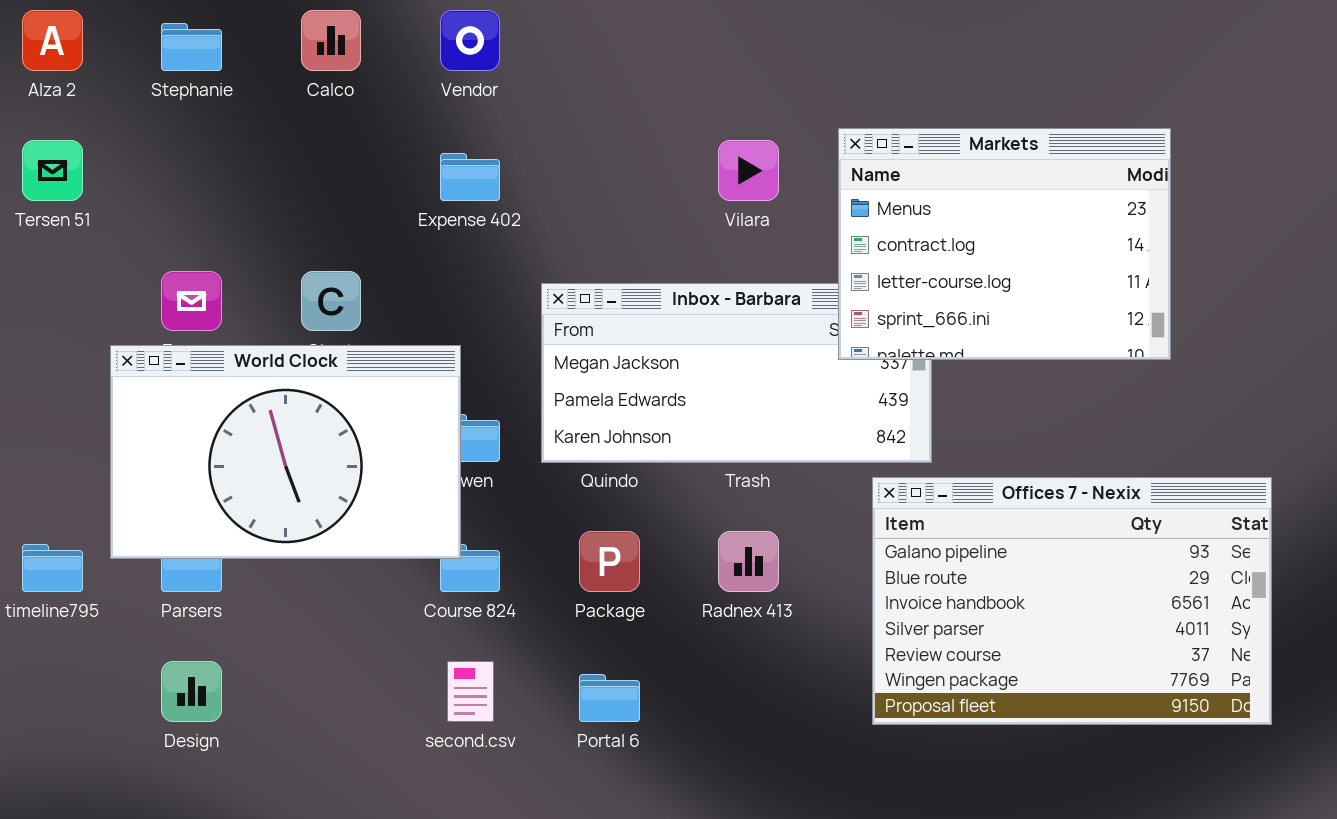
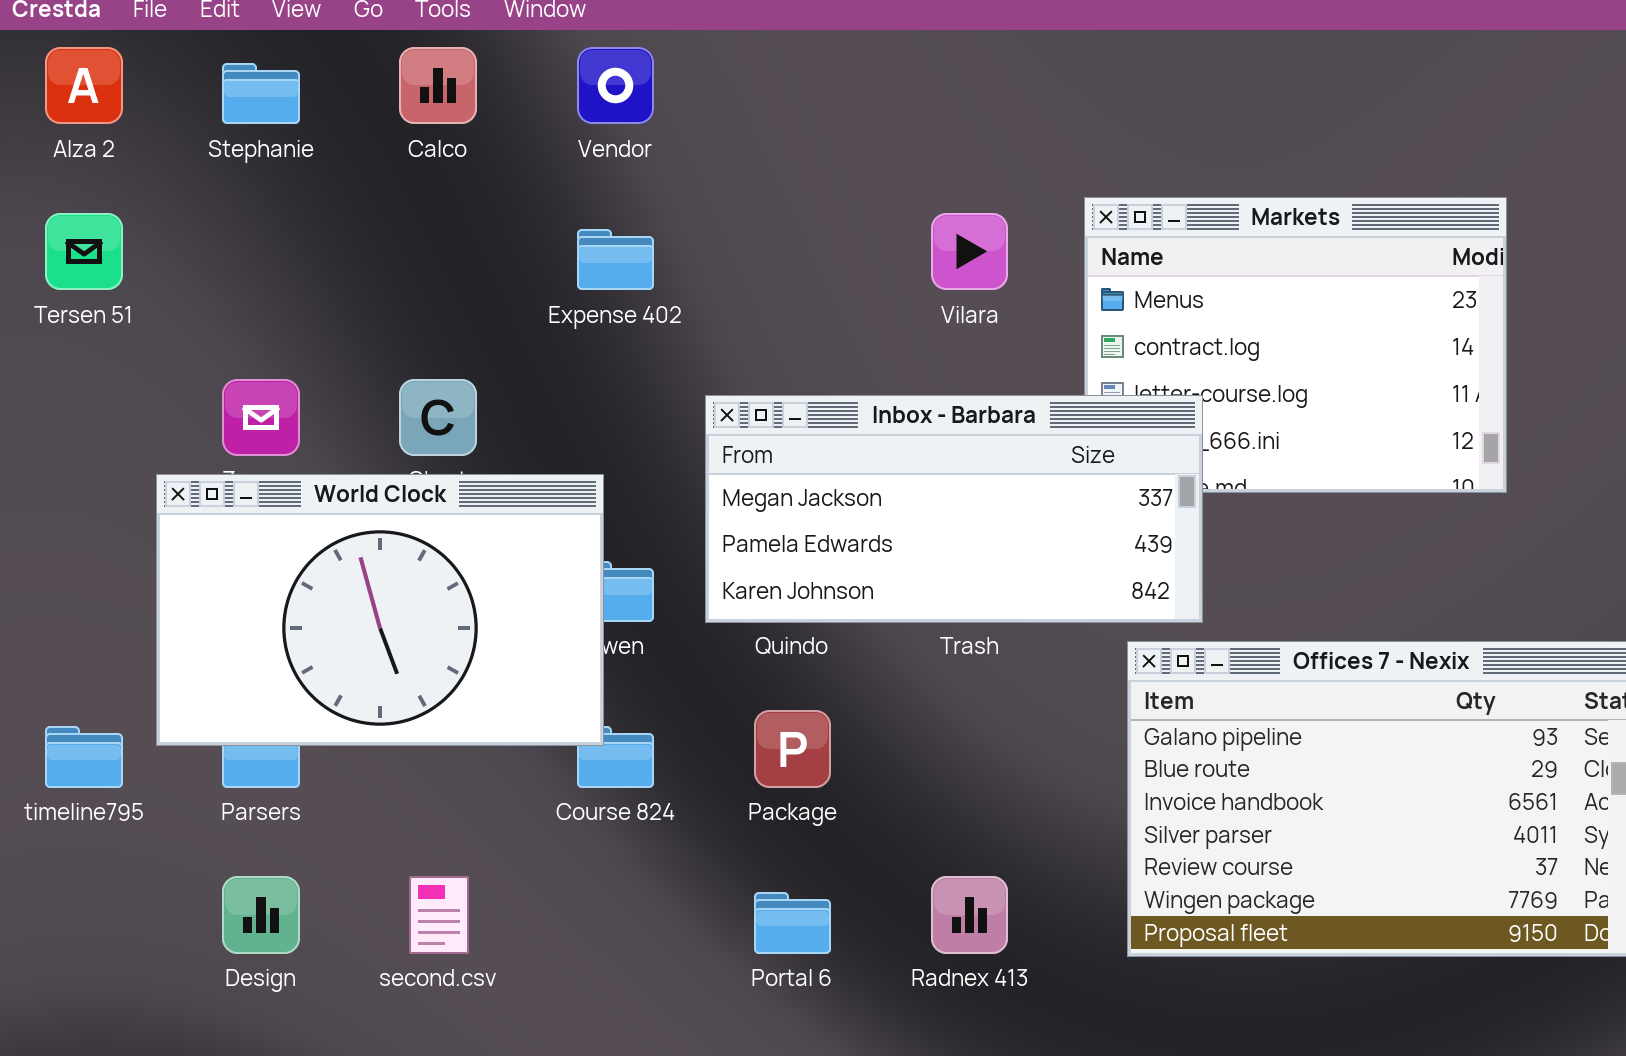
Inbox - Barbara: [541,283,932,463] -> [705,395,1203,623], raised
Radnex 413: [718,531,779,592] -> [931,876,1008,954], moved
second.csv: [447,661,494,722] -> [409,876,469,954], moved

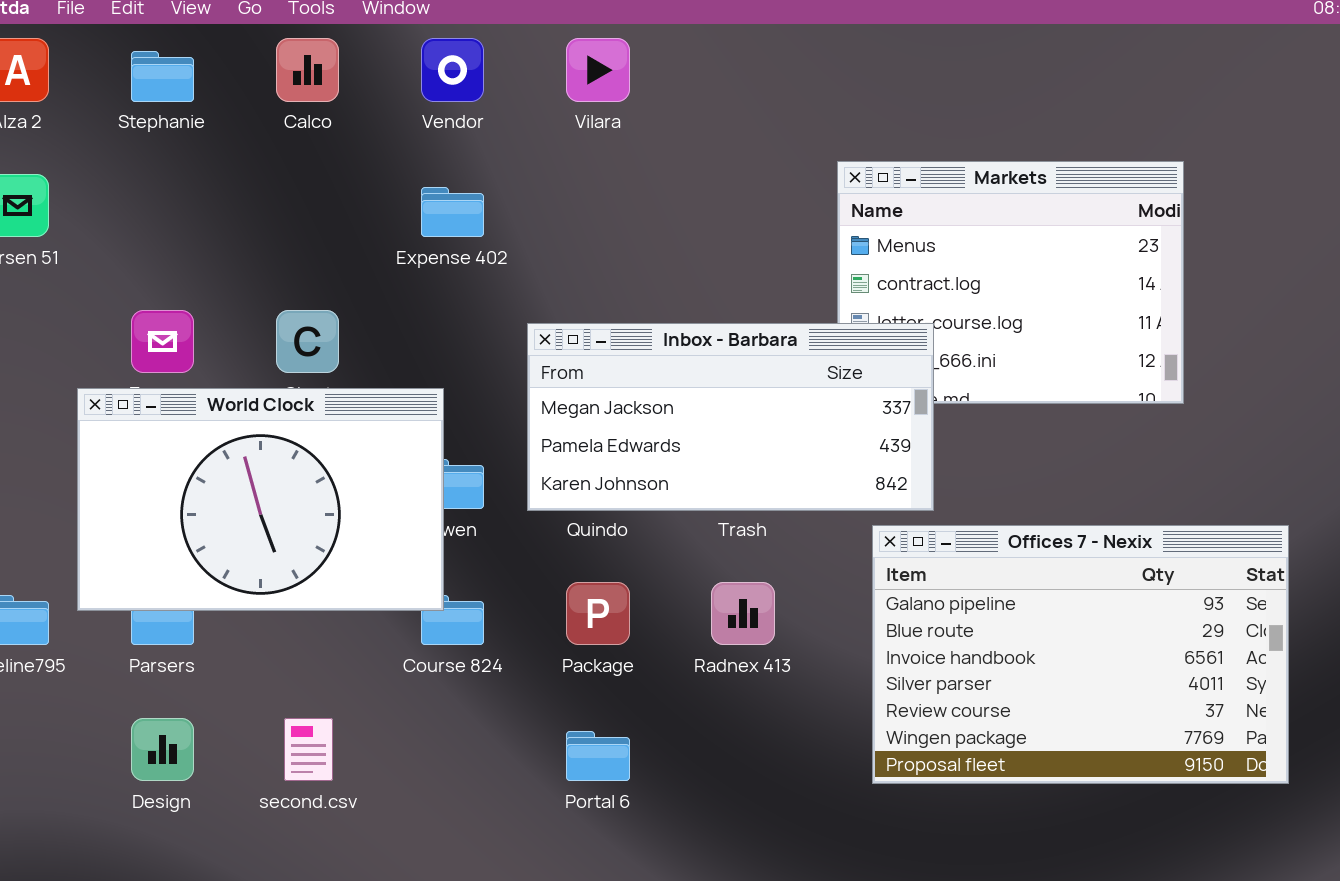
Vilara: [931,213,1008,290] -> [566,38,630,102], moved
Radnex 413: [931,876,1008,954] -> [711,582,775,645], moved

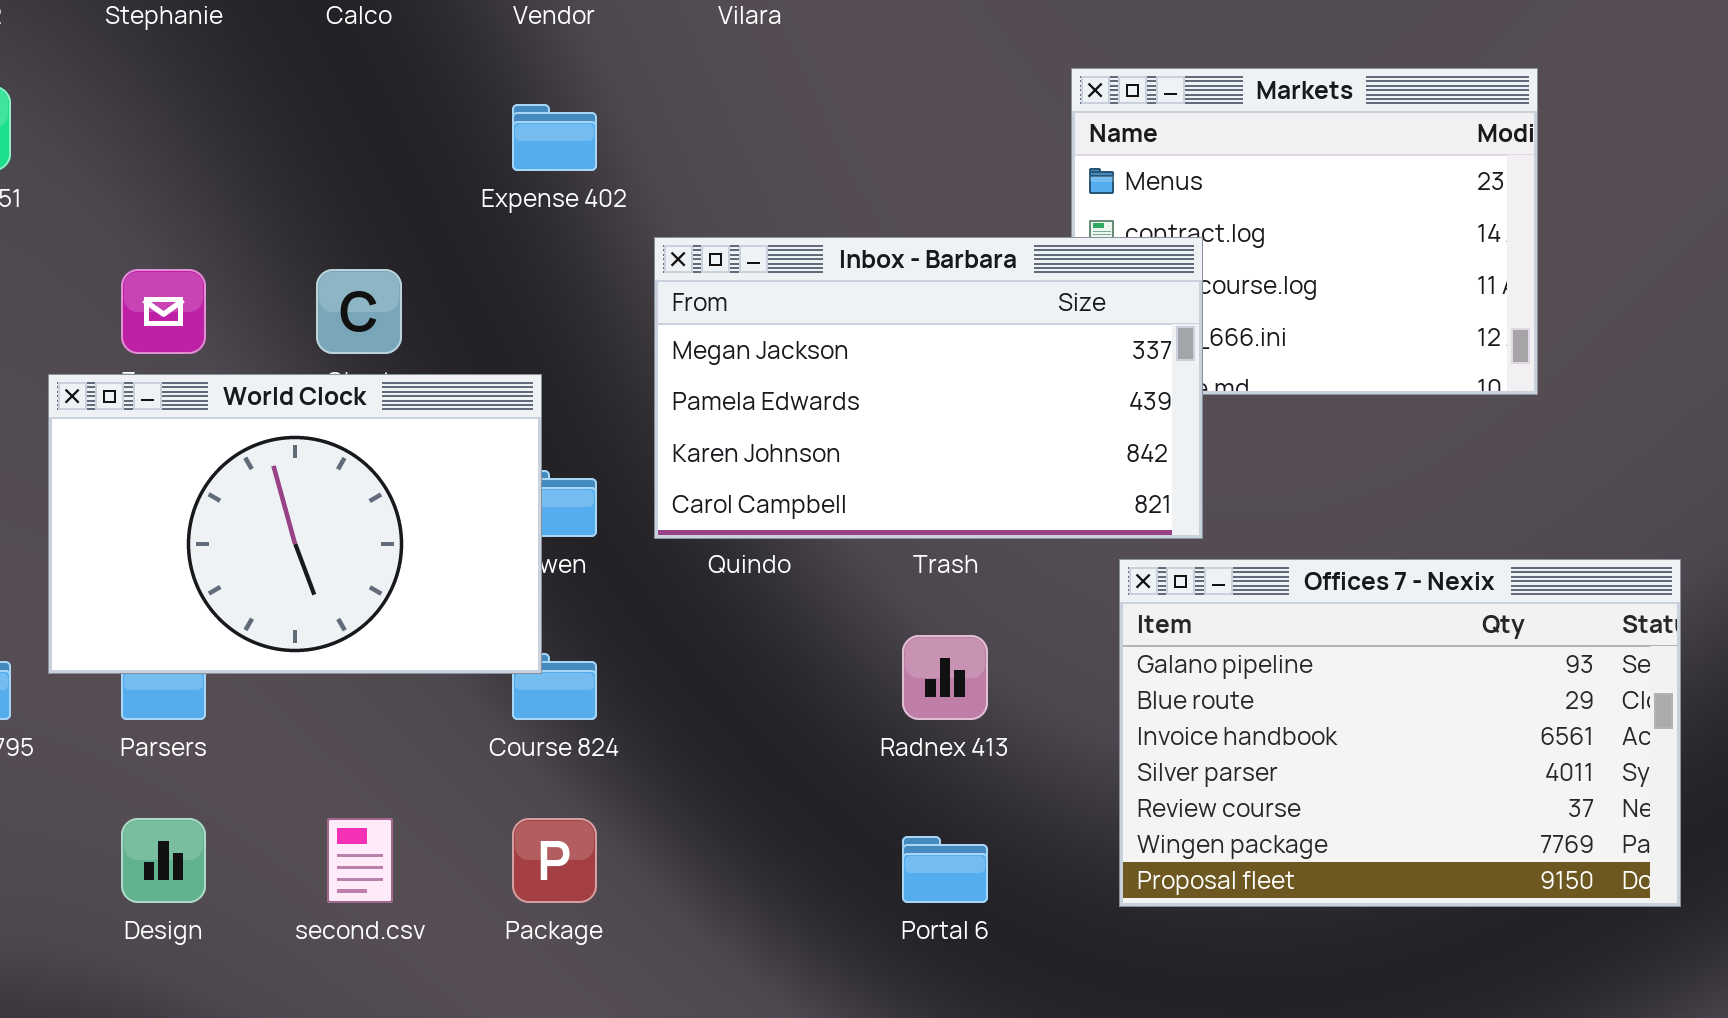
Inbox - Barbara: [527,323,934,511] -> [654,237,1203,539], resized
Package: [566,582,630,645] -> [512,818,597,903], moved
Portal 6: [566,731,630,781] -> [902,836,988,903], moved

